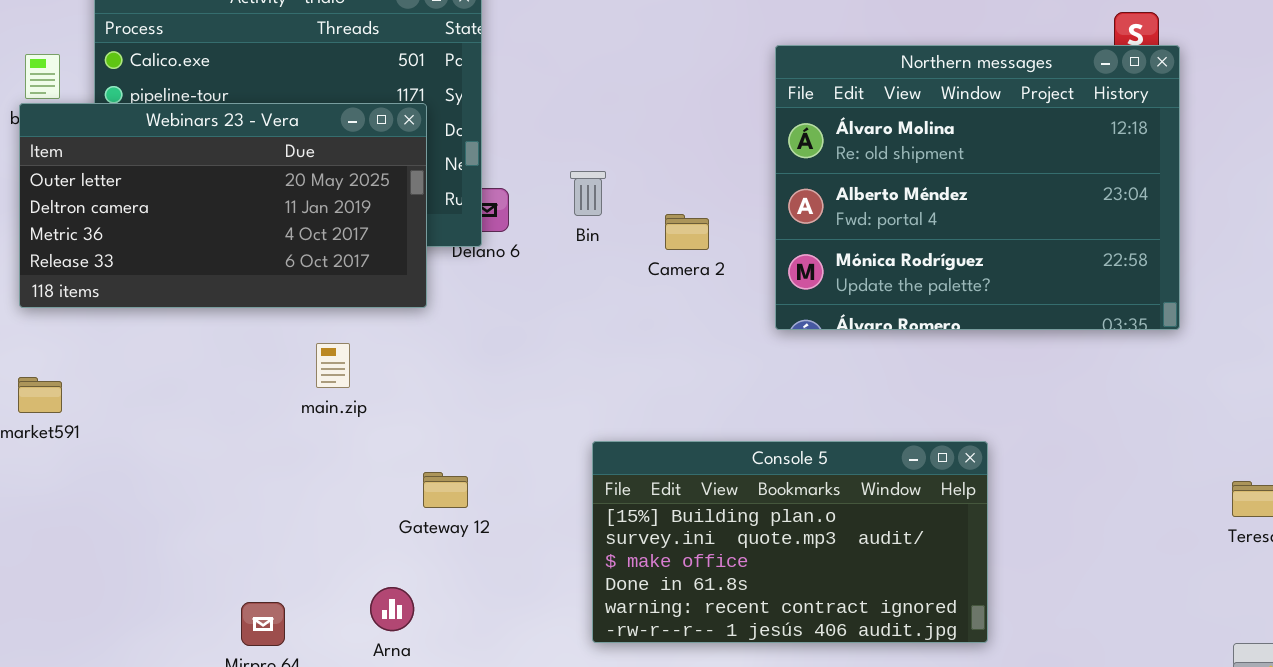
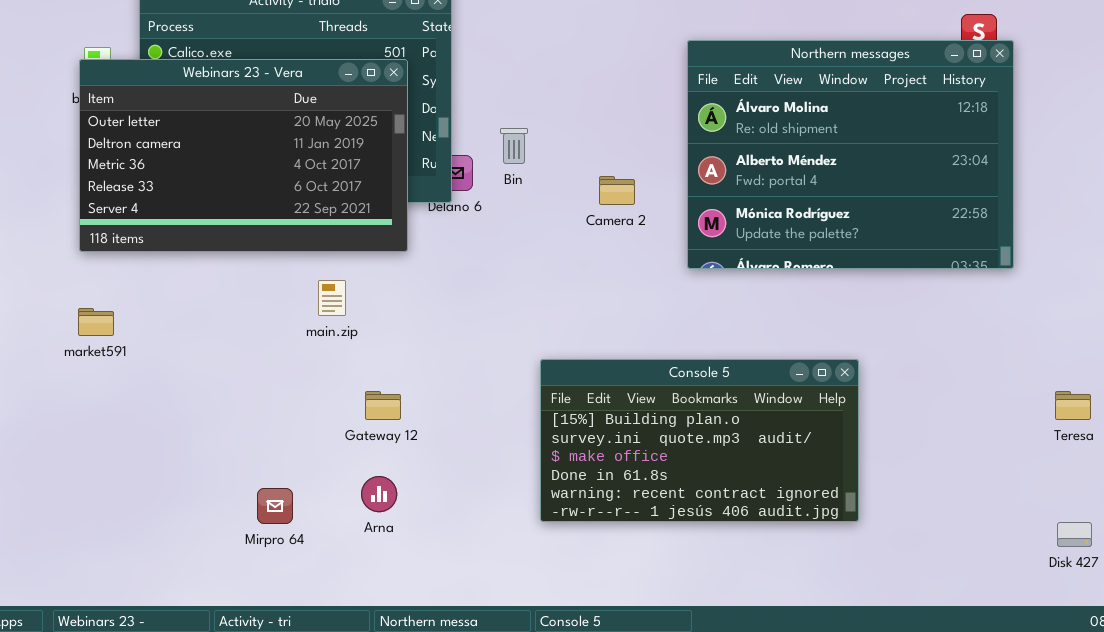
Webinars 23 - Vera: [19,103,427,308] -> [79,59,408,252], resized
Bin: [570,171,606,216] -> [500,128,528,164], moved
Gateway 12: [423,472,468,508] -> [365,391,401,420], moved

